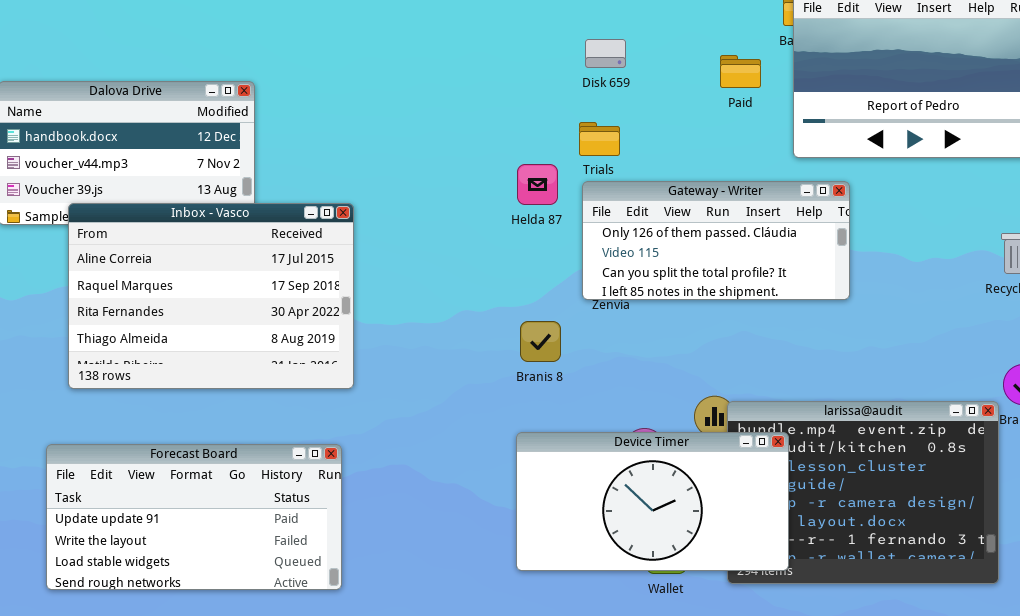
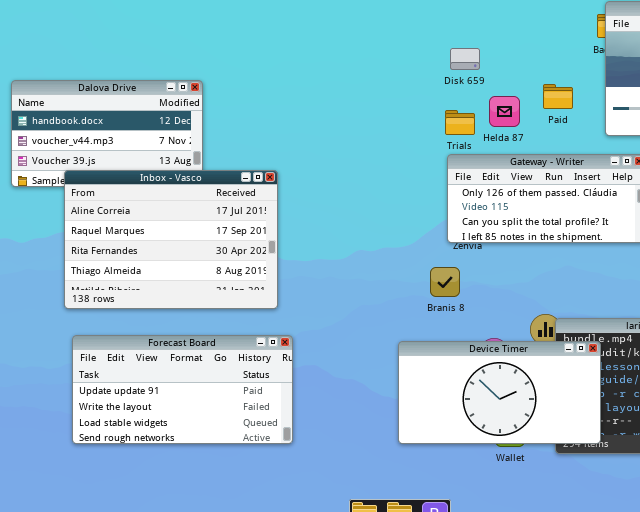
Paid: [720,55,761,88] -> [543,84,573,109], moved
Helda 87: [517,164,558,205] -> [489,96,520,127], moved
Branis 8: [520,321,561,362] -> [430,267,460,297], moved
Forecast Board: [46,444,342,590] -> [72,335,293,444], moved

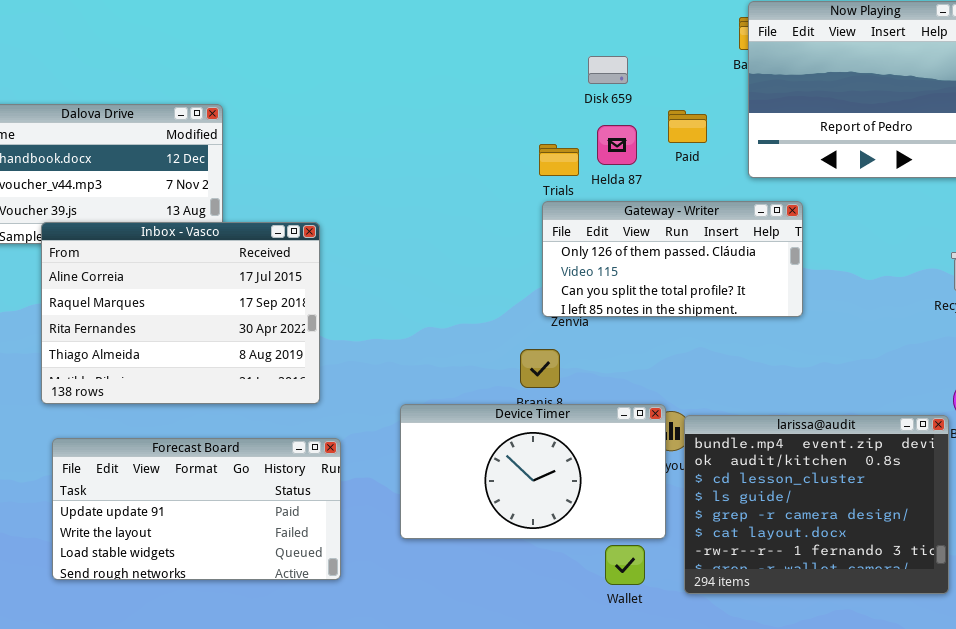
Disk 659: [450,48,480,70] -> [588,56,628,84], moved
Device Timer: [398,341,601,444] -> [400,404,666,539], moved

